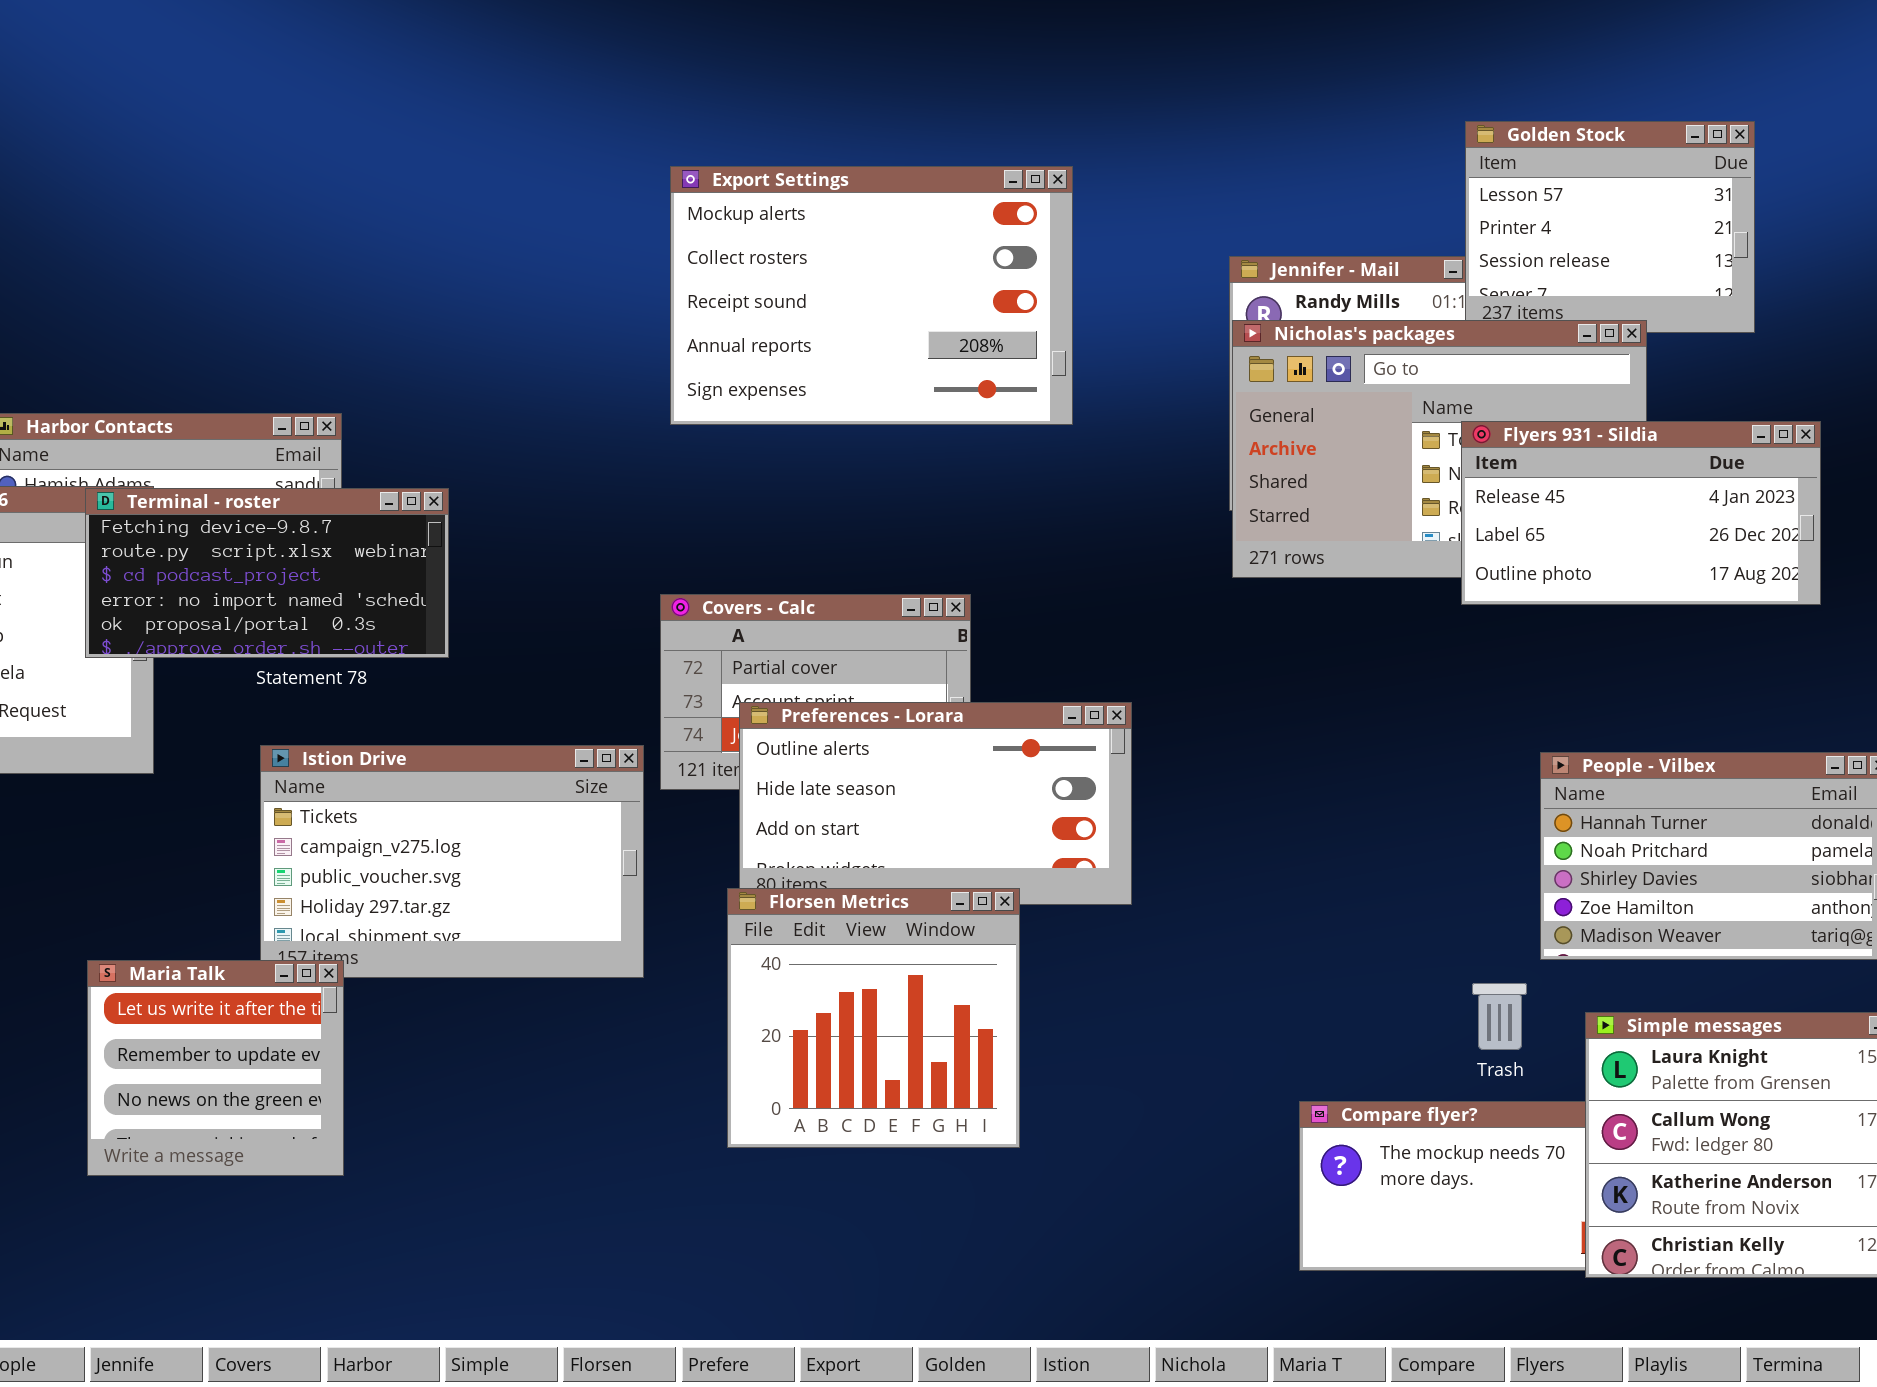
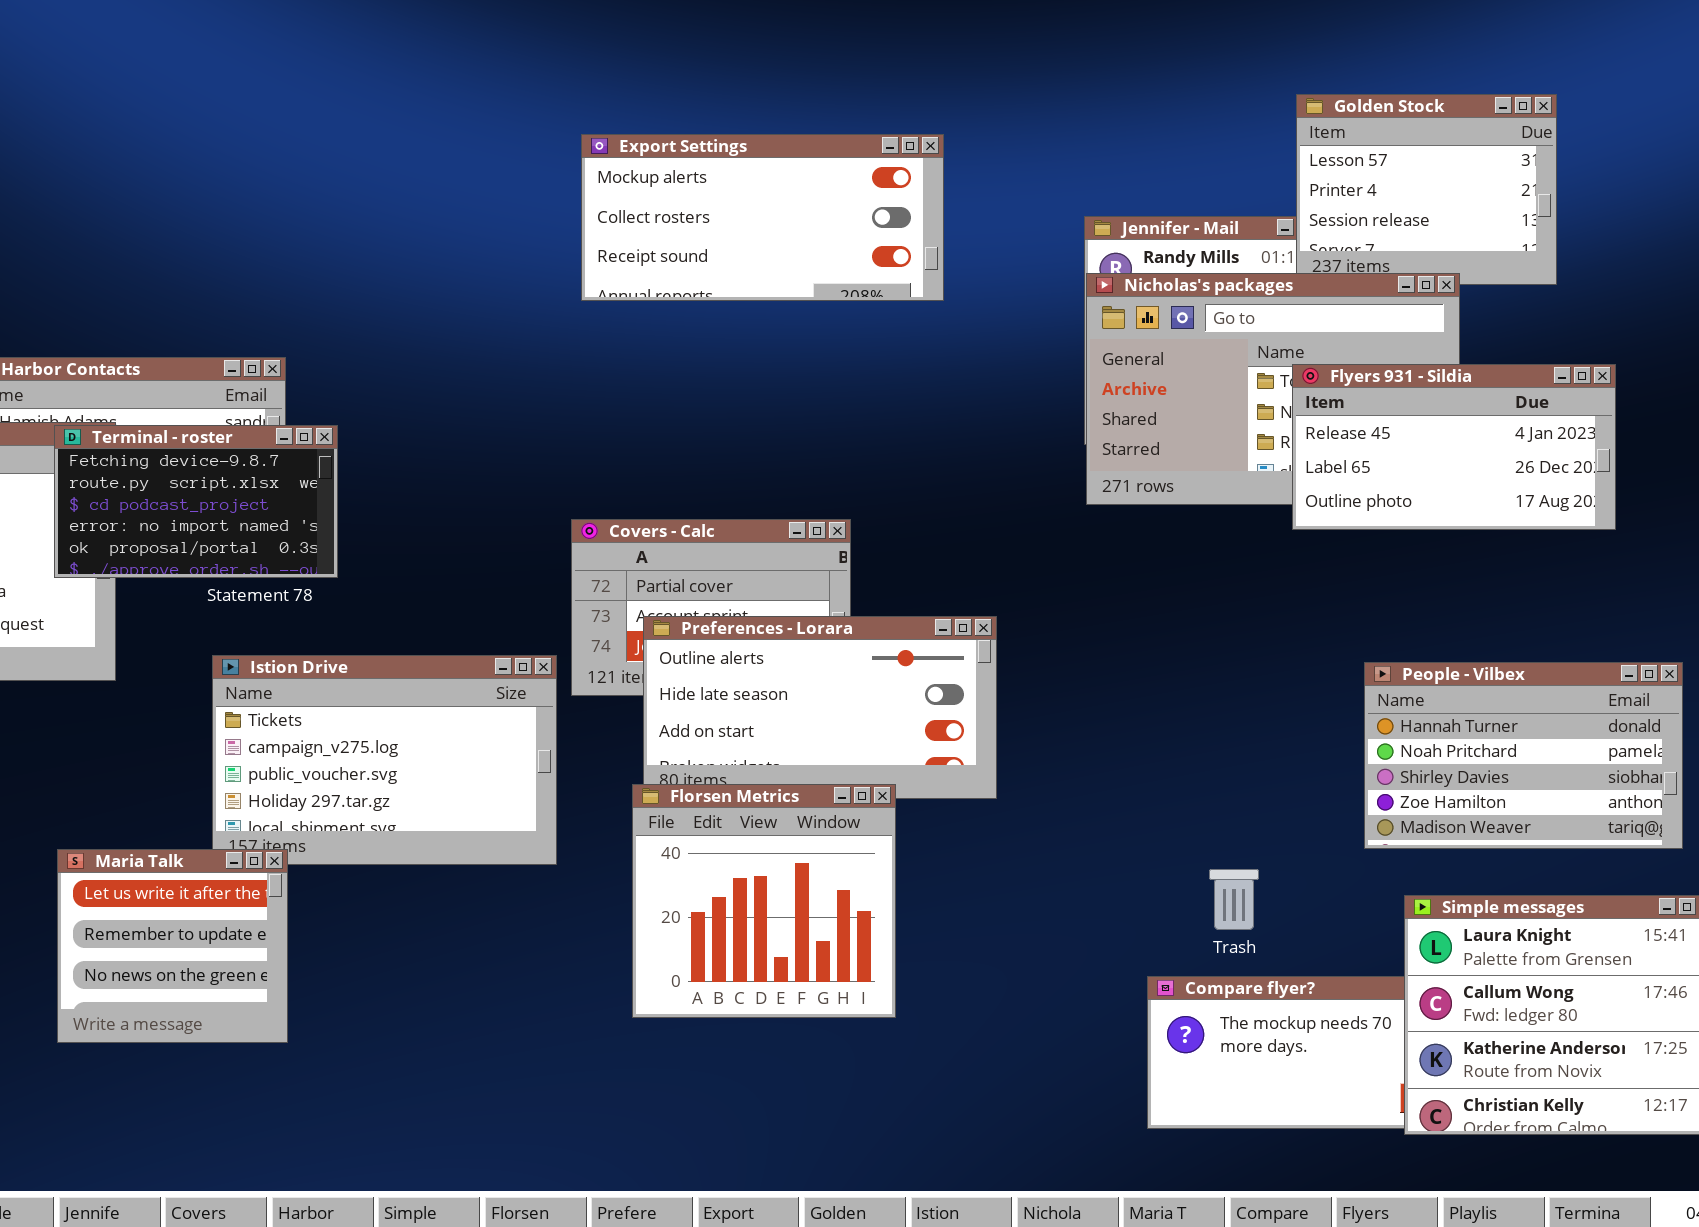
Export Settings: [670,166,1073,425] -> [581,134,944,301], resized
Terminal - roster: [85,488,449,658] -> [54,425,338,578], resized
Trash: [1472,983,1527,1050] -> [1209,869,1259,930], moved

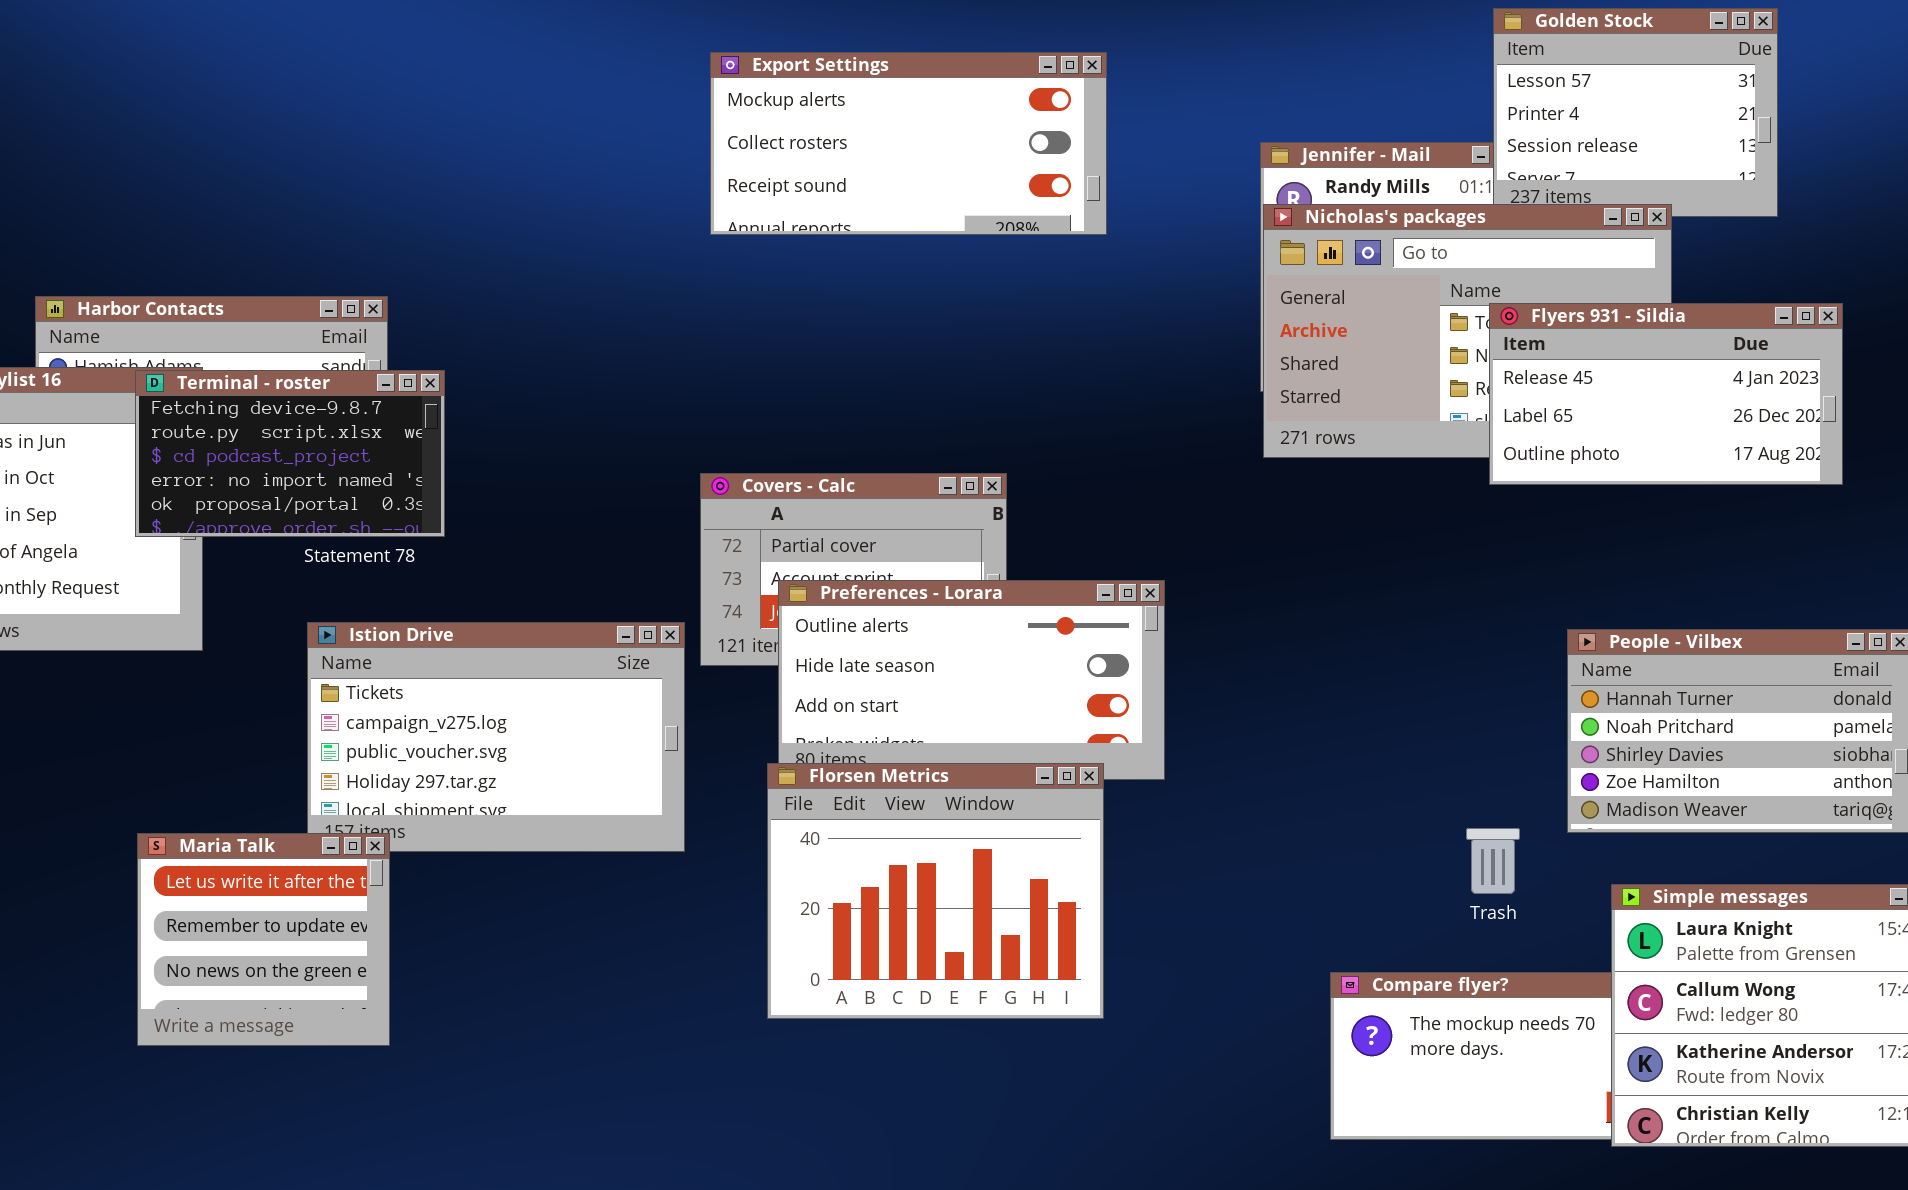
Florsen Metrics: [632,784,896,1018] -> [767,763,1104,1019], resized
Trash: [1209,869,1259,930] -> [1466,828,1520,894], moved

